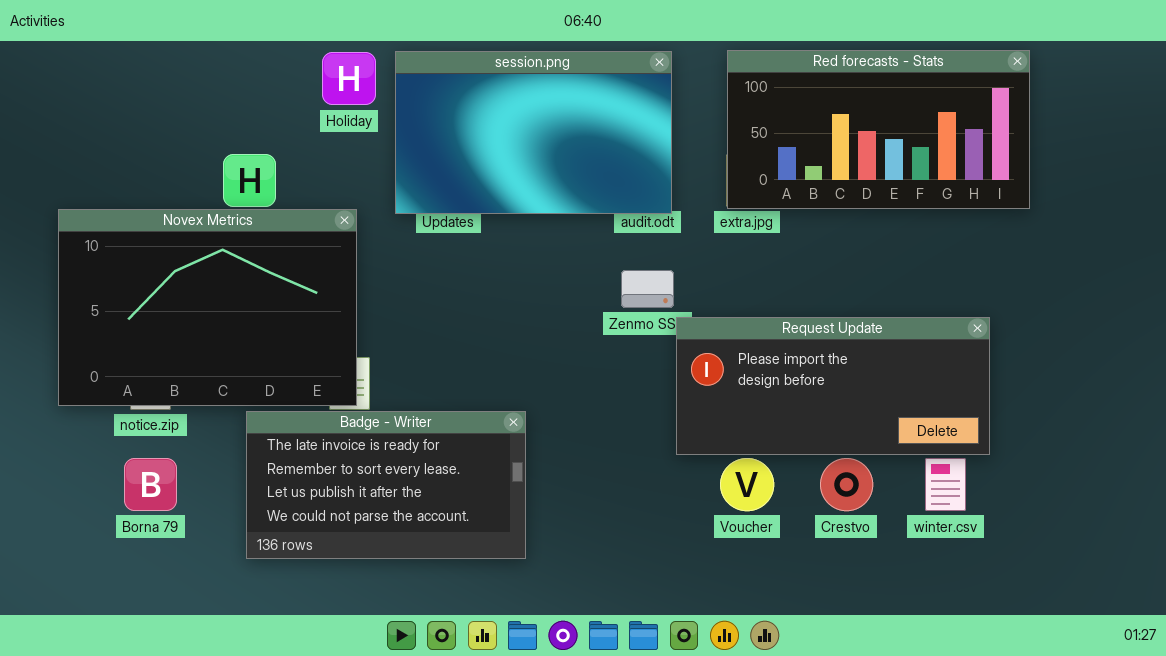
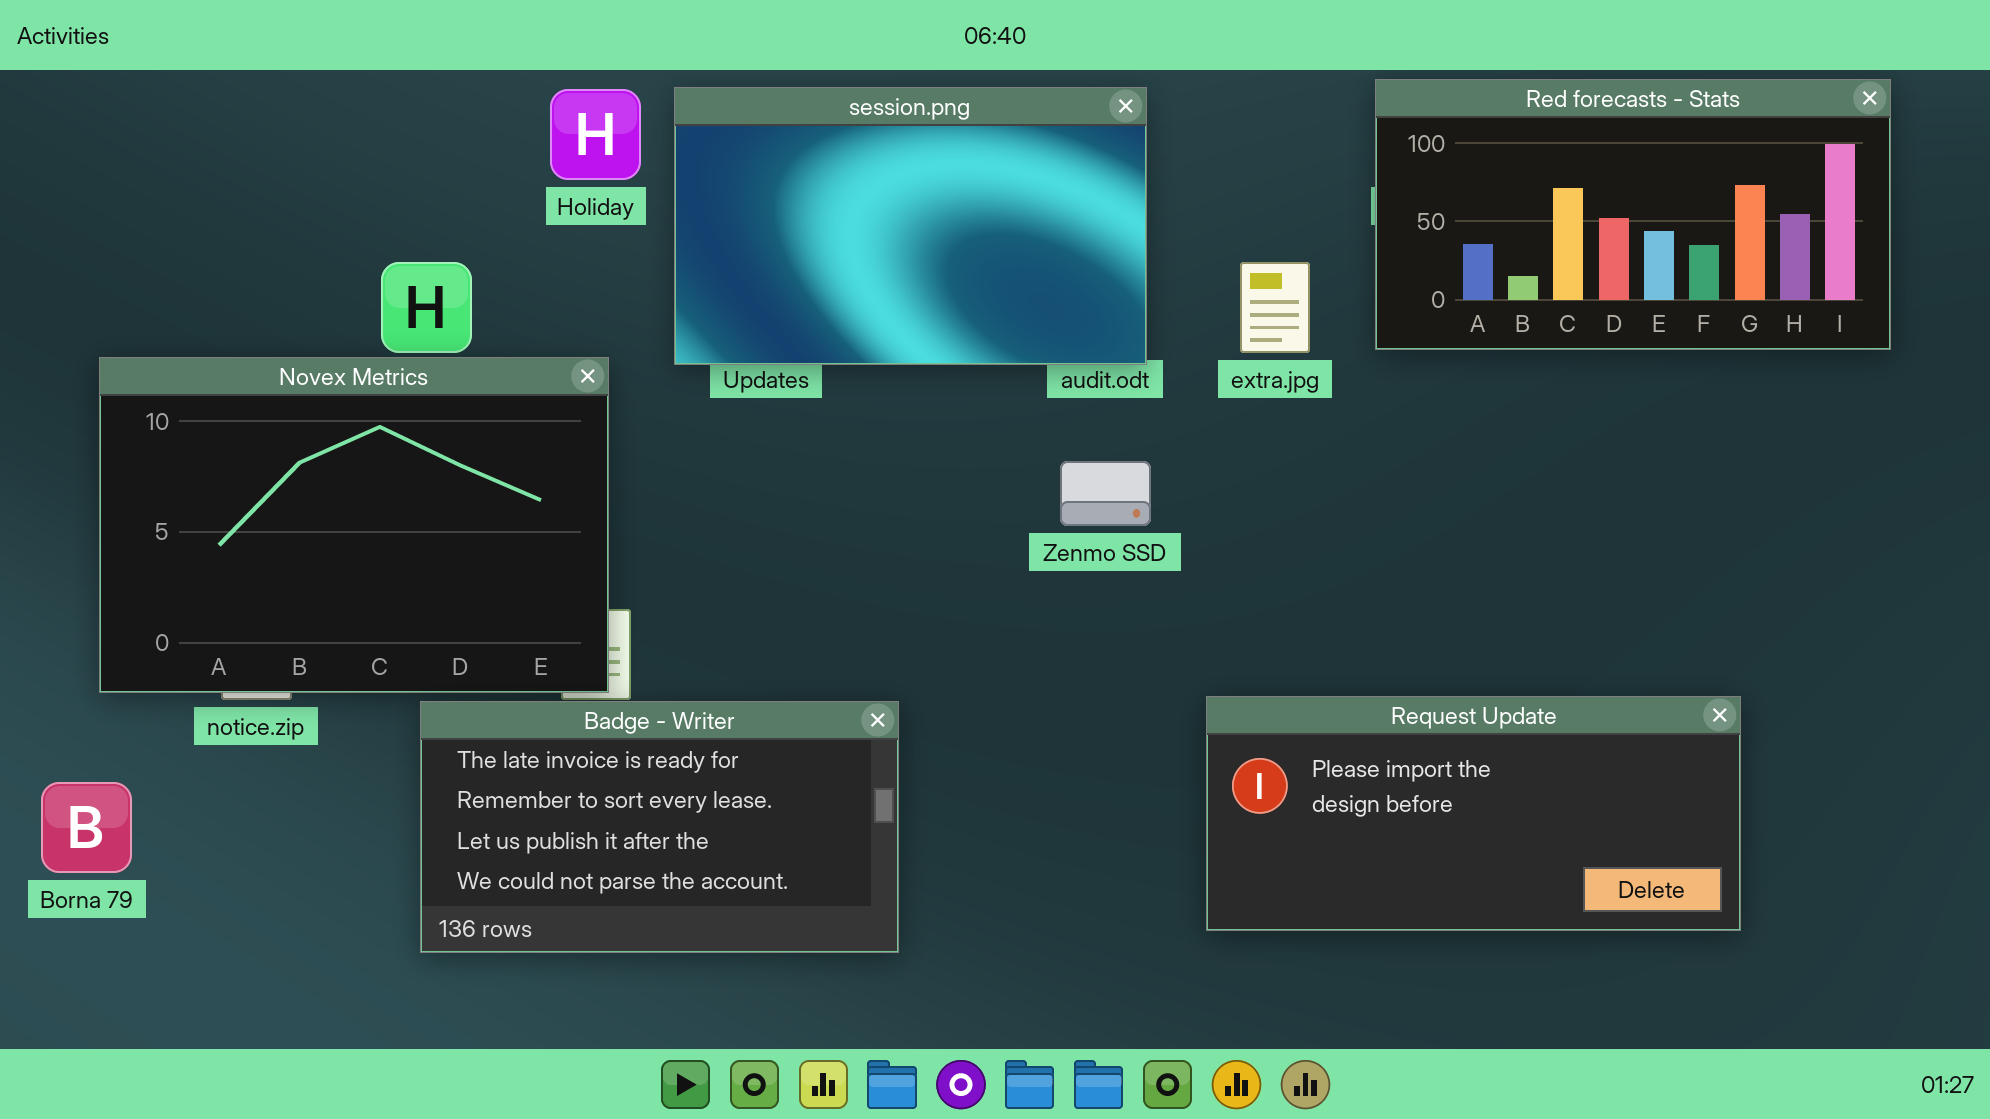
Red forecasts - Stats: [727,50,1030,209] -> [1375,79,1891,350], moved
Request Update: [676,317,990,455] -> [1206,696,1741,931], moved
Borna 79: [124,458,177,511] -> [41,782,132,873], moved

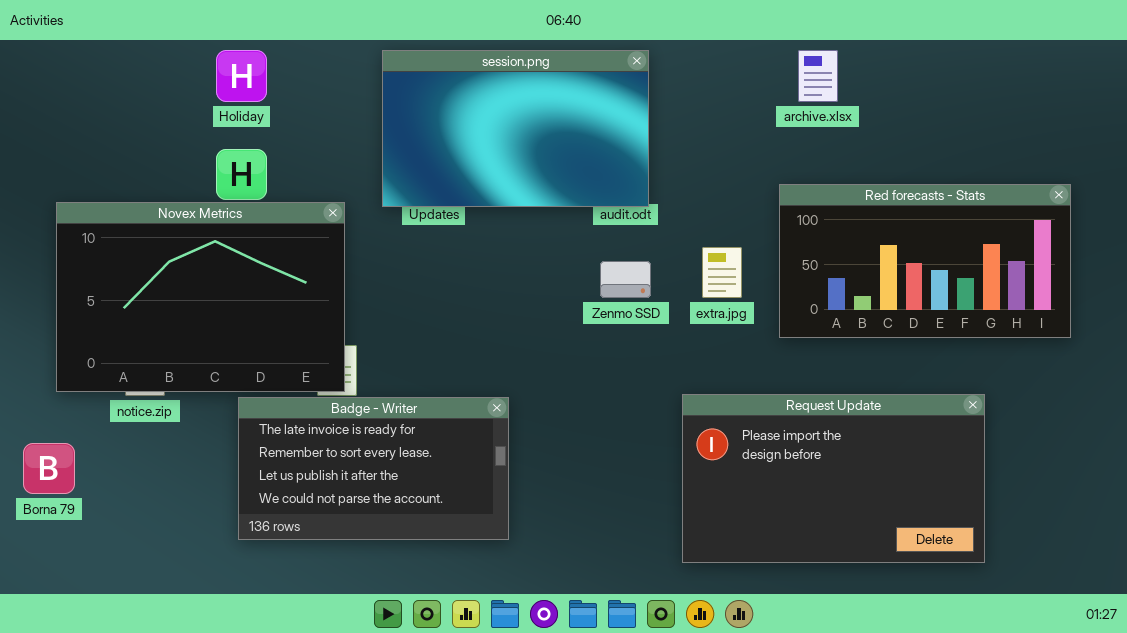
Red forecasts - Stats: [1375,79,1891,350] -> [779,184,1071,338], moved
Holiday: [550,89,641,180] -> [216,50,267,102], moved
extra.jpg: [1240,262,1310,353] -> [702,247,742,298], moved
Request Update: [1206,696,1741,931] -> [682,394,985,563], resized

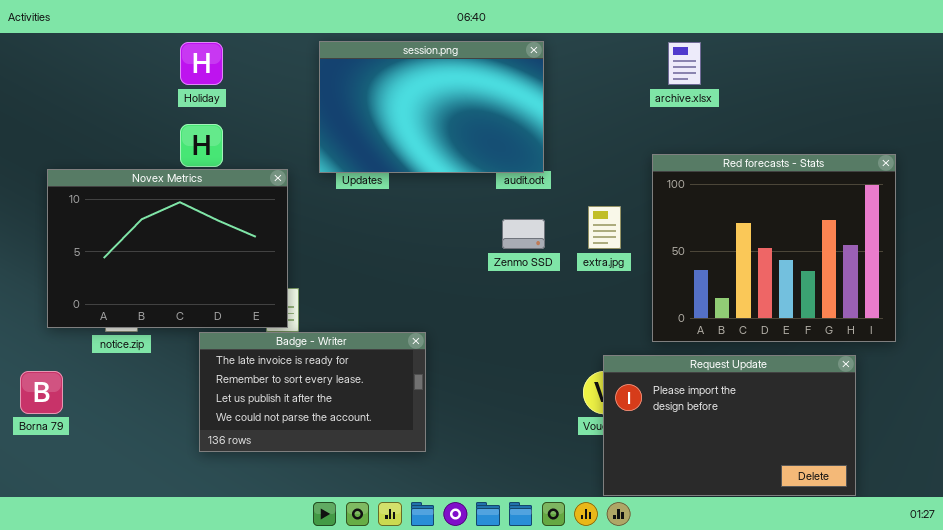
Red forecasts - Stats: [779,184,1071,338] -> [652,154,896,342], resized
Request Update: [682,394,985,563] -> [603,355,856,496], moved

